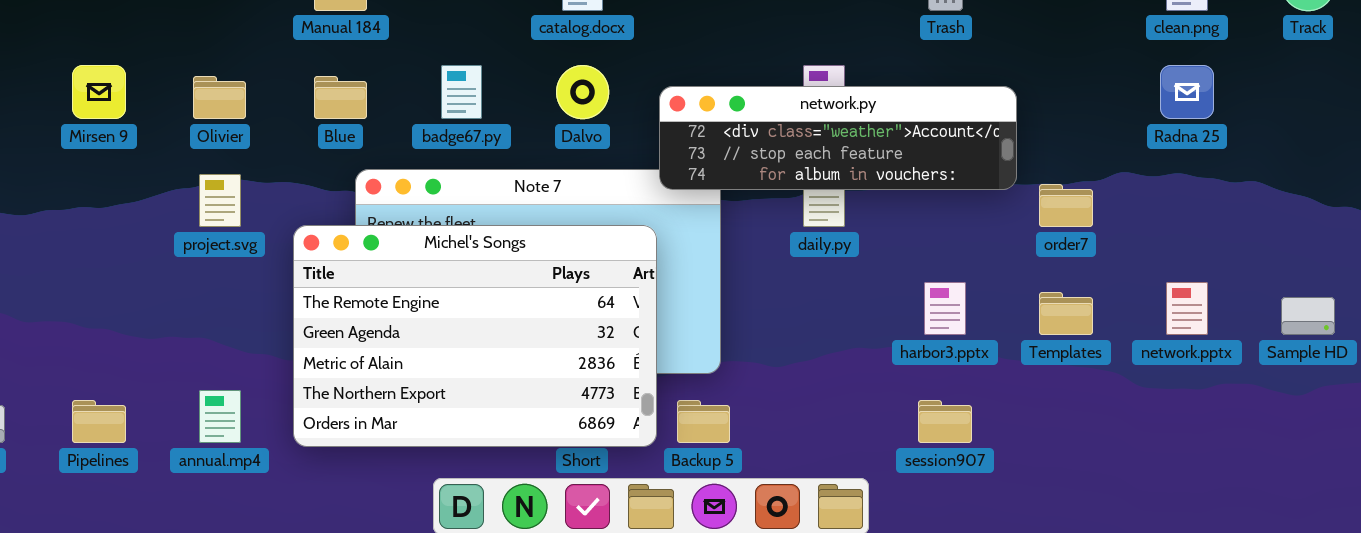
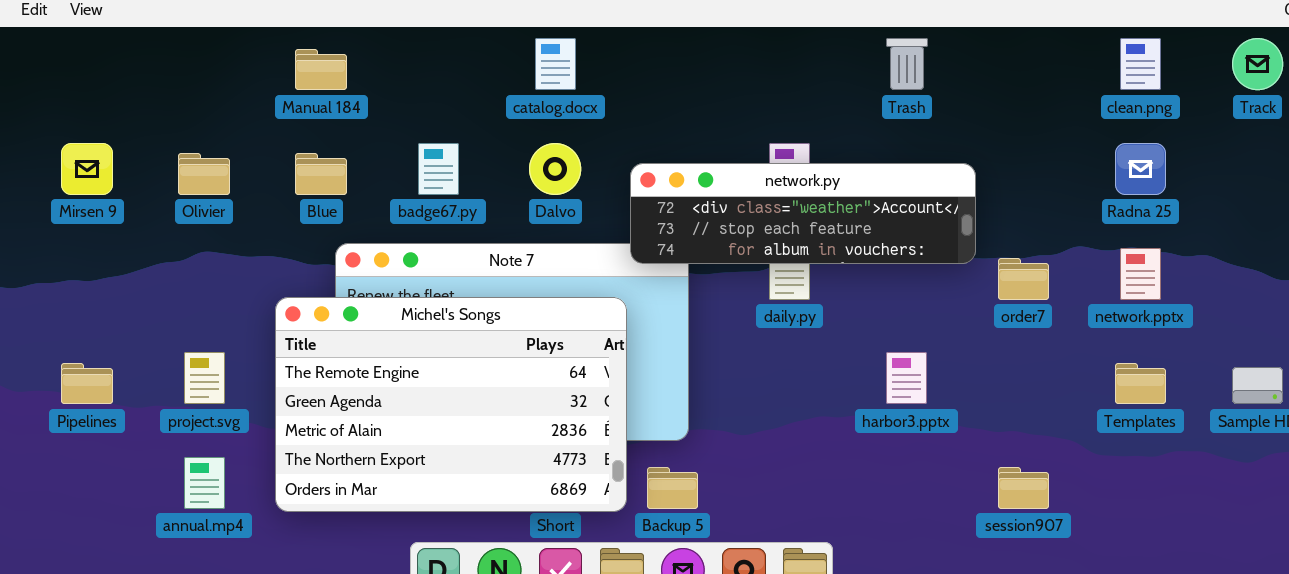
project.svg: [199,174,241,227] -> [184,352,225,404], moved
network.pptx: [1166,282,1208,335] -> [1120,248,1161,300], moved
Templates: [1039,292,1093,335] -> [1115,363,1166,404], moved
Pipelines: [72,400,126,443] -> [61,363,113,404], moved
session907: [918,400,972,443] -> [998,467,1049,509], moved

